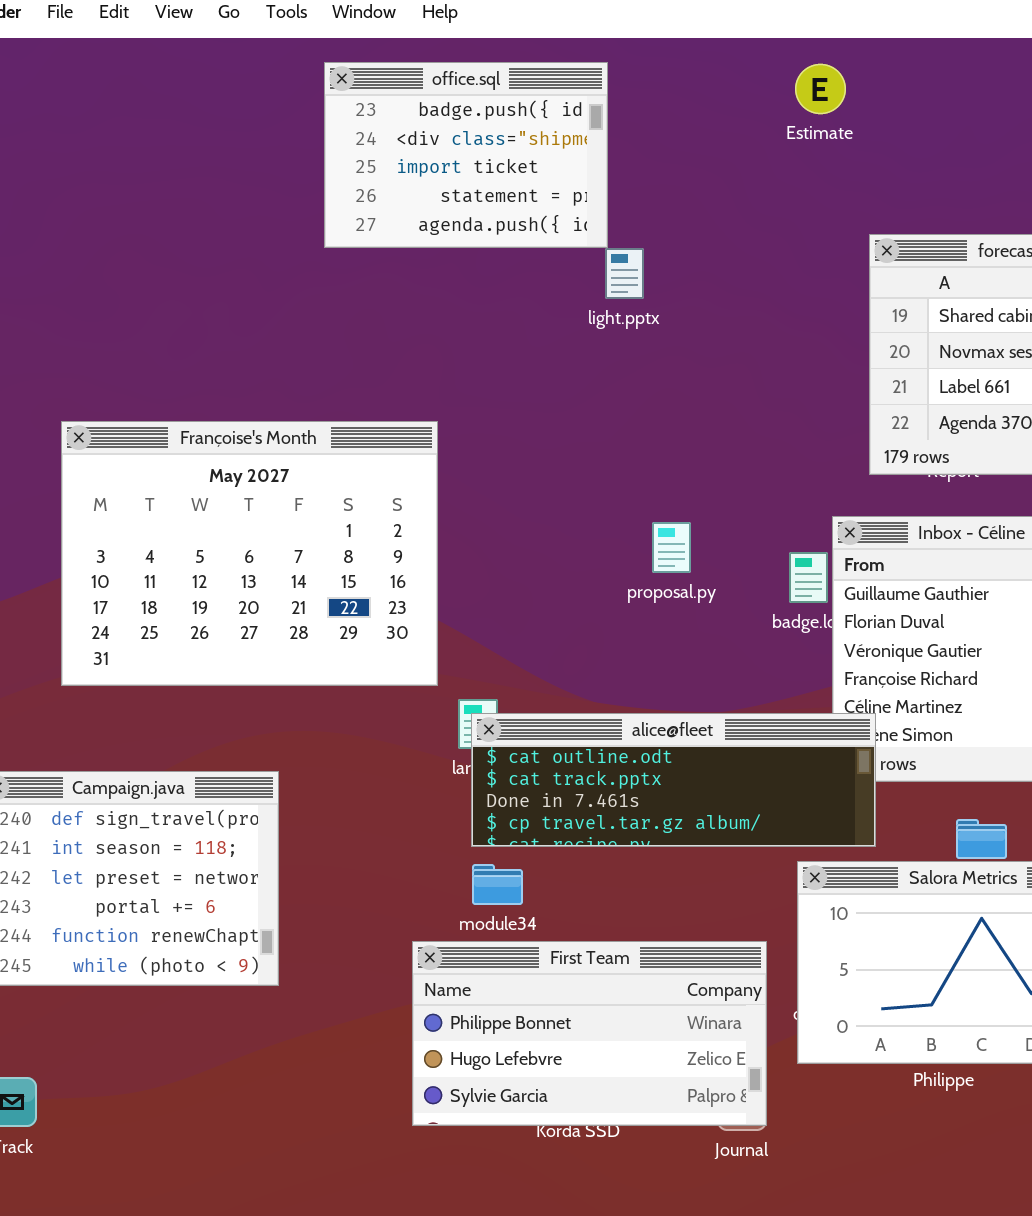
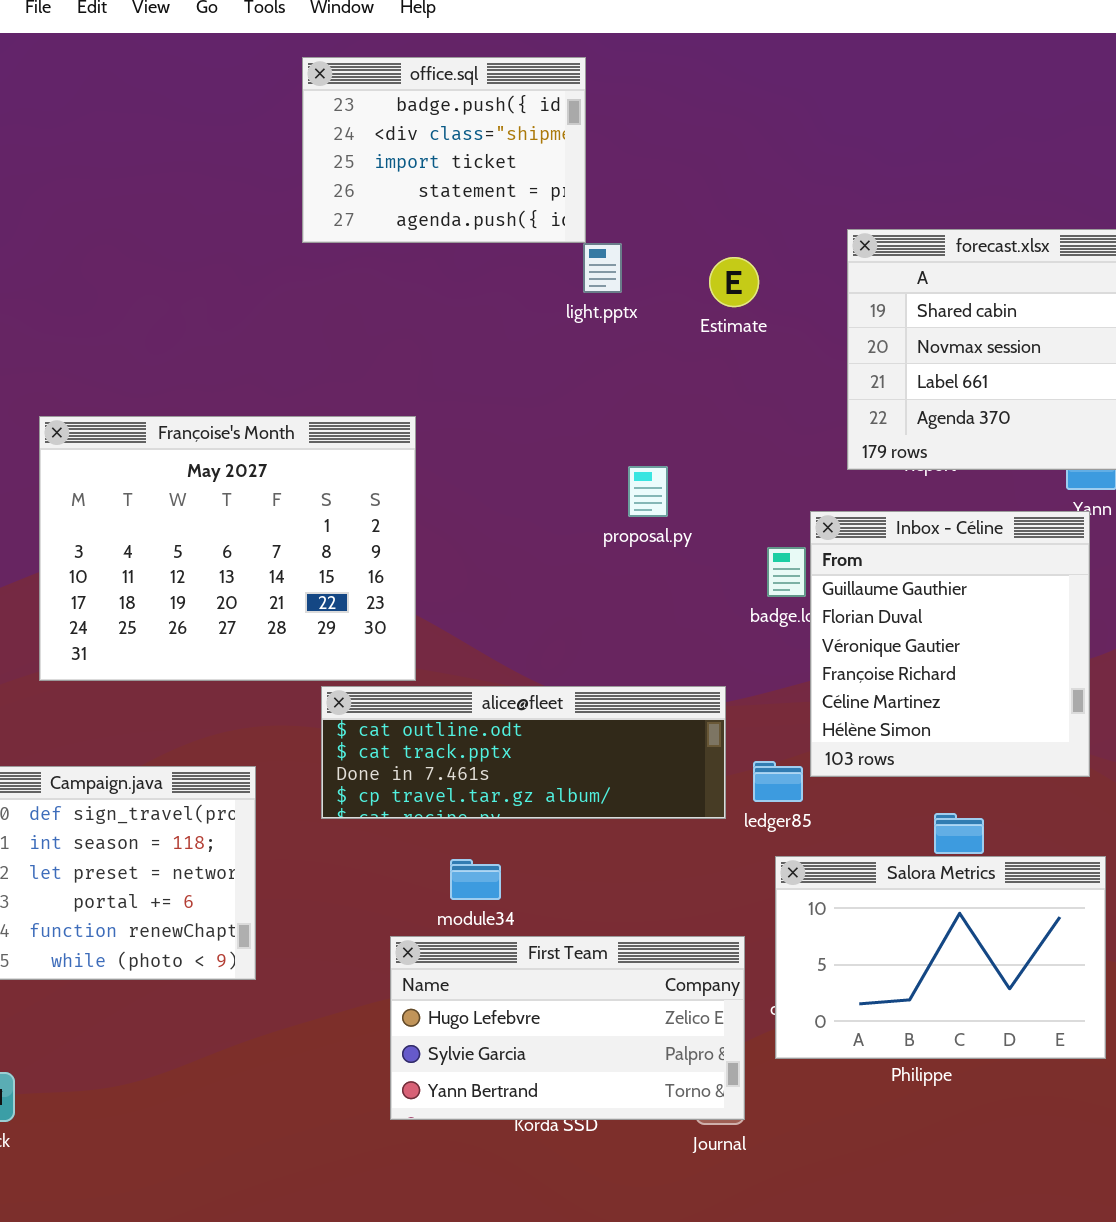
Estimate: [795,64,846,114] -> [709,257,759,307], moved
proposal.py: [652,522,691,573] -> [628,466,668,517], moved
alice@fleet: [471,713,876,847] -> [321,686,726,819], moved
First Team: [412,941,767,1126] -> [390,936,745,1120], scrolled down 1 row

